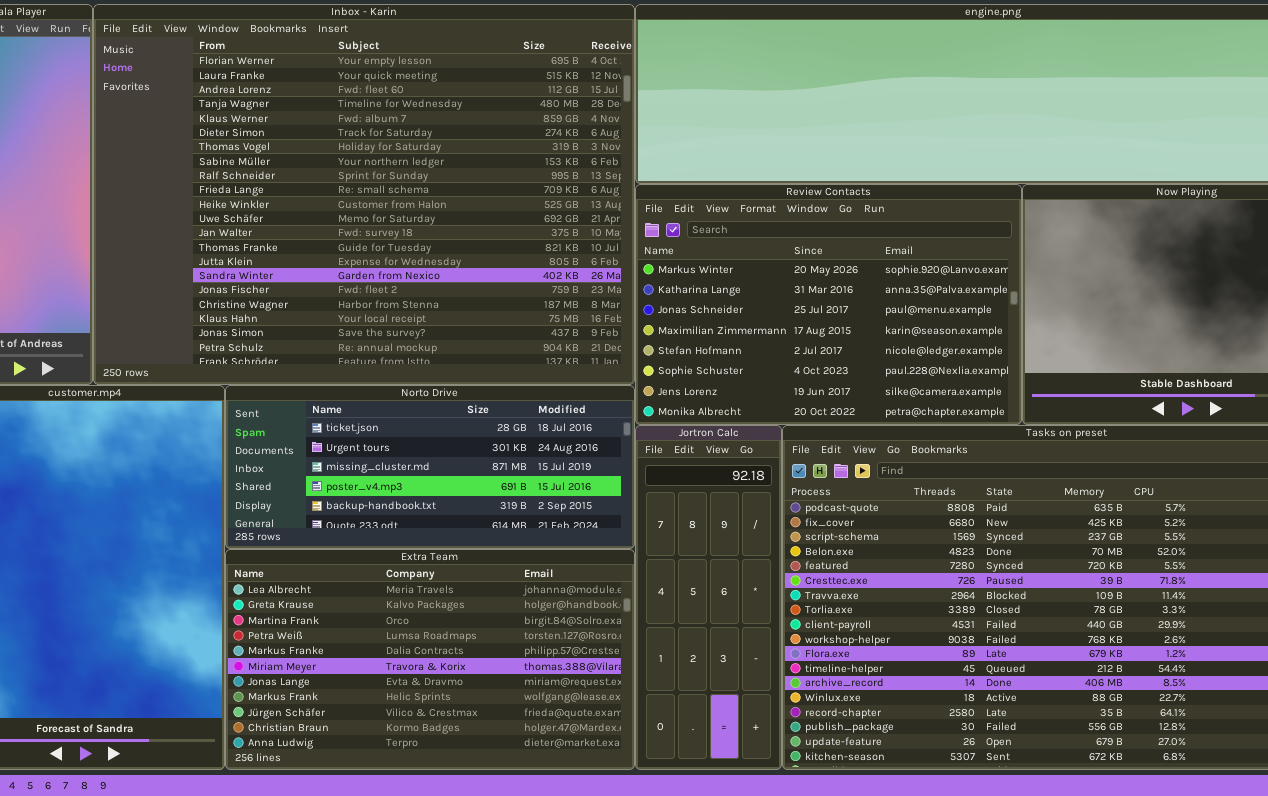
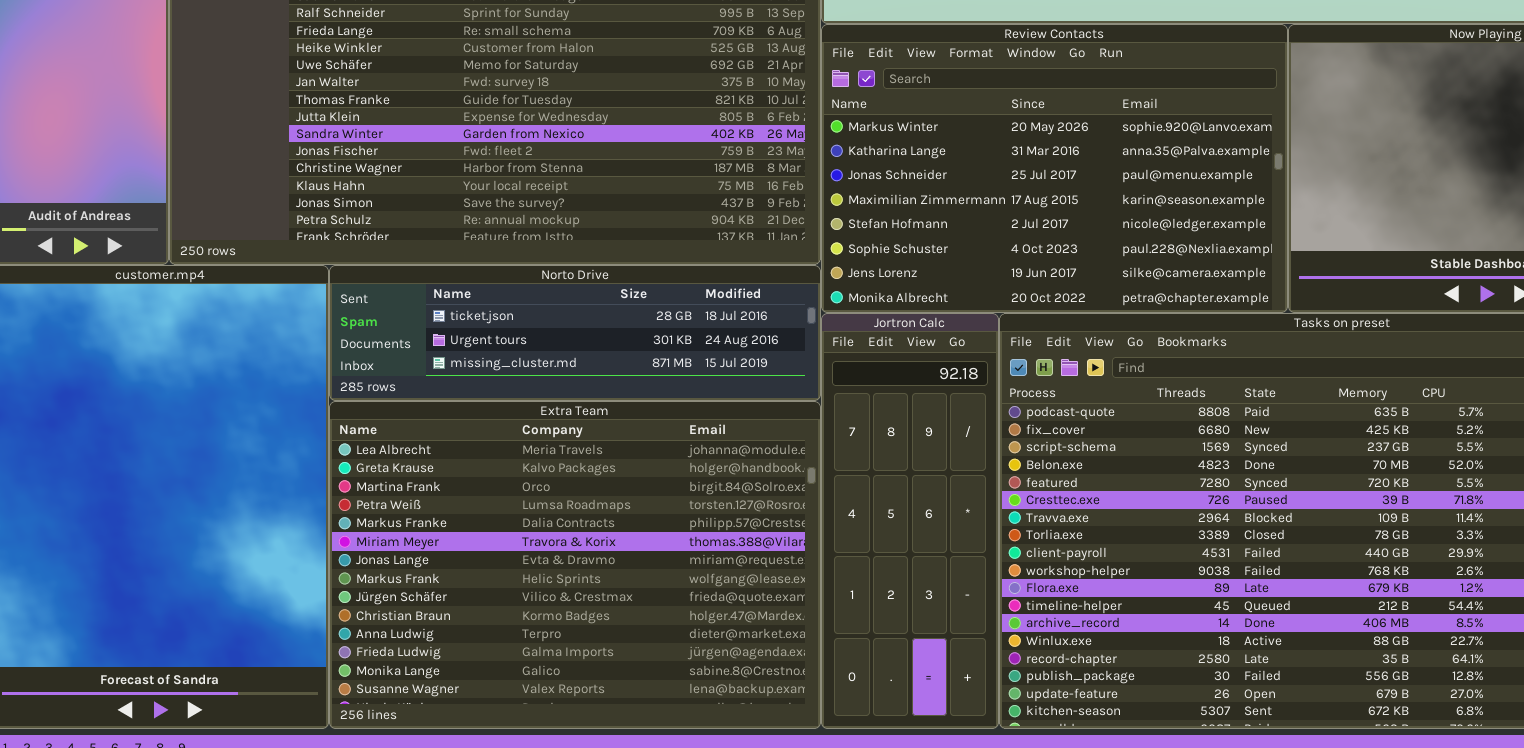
Norto Drive: [225,385,635,549] -> [329,265,821,401], resized
Extra Team: [225,549,635,770] -> [329,401,821,729], resized

